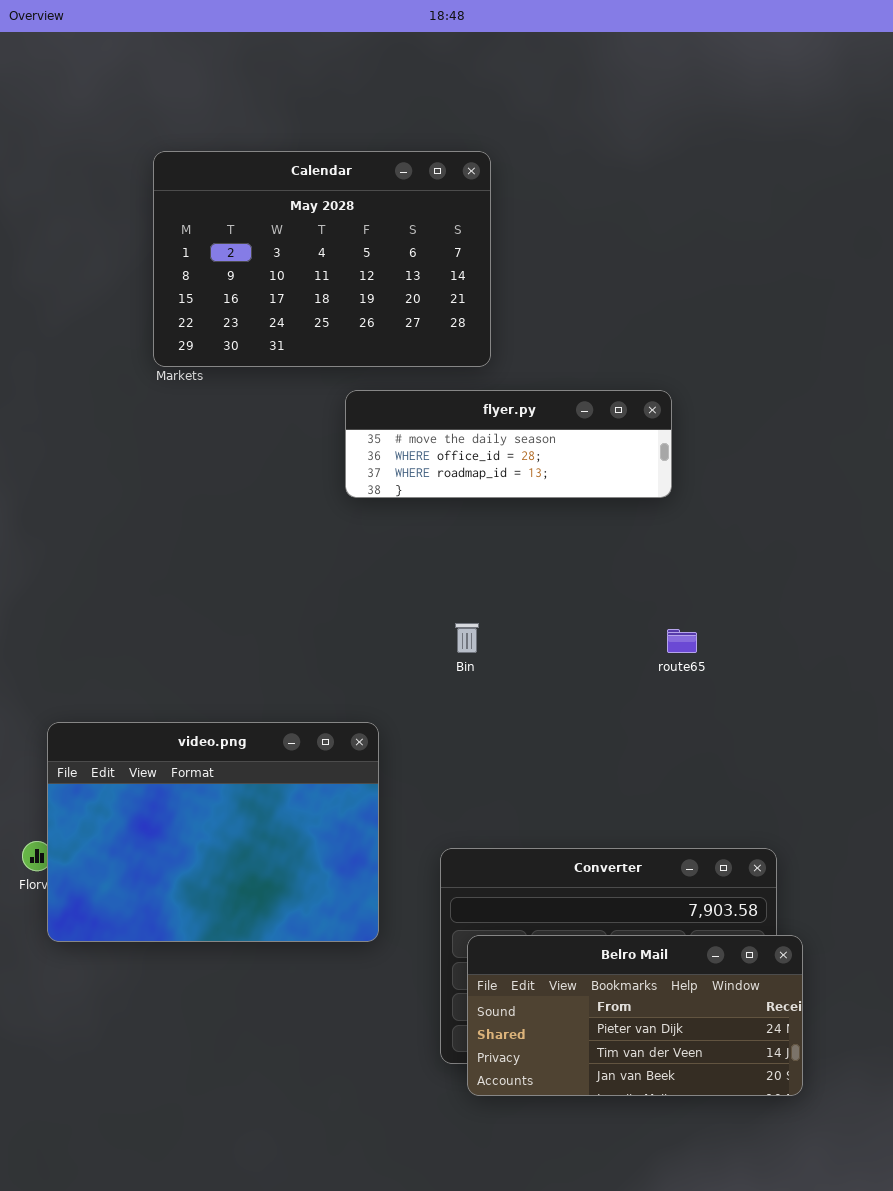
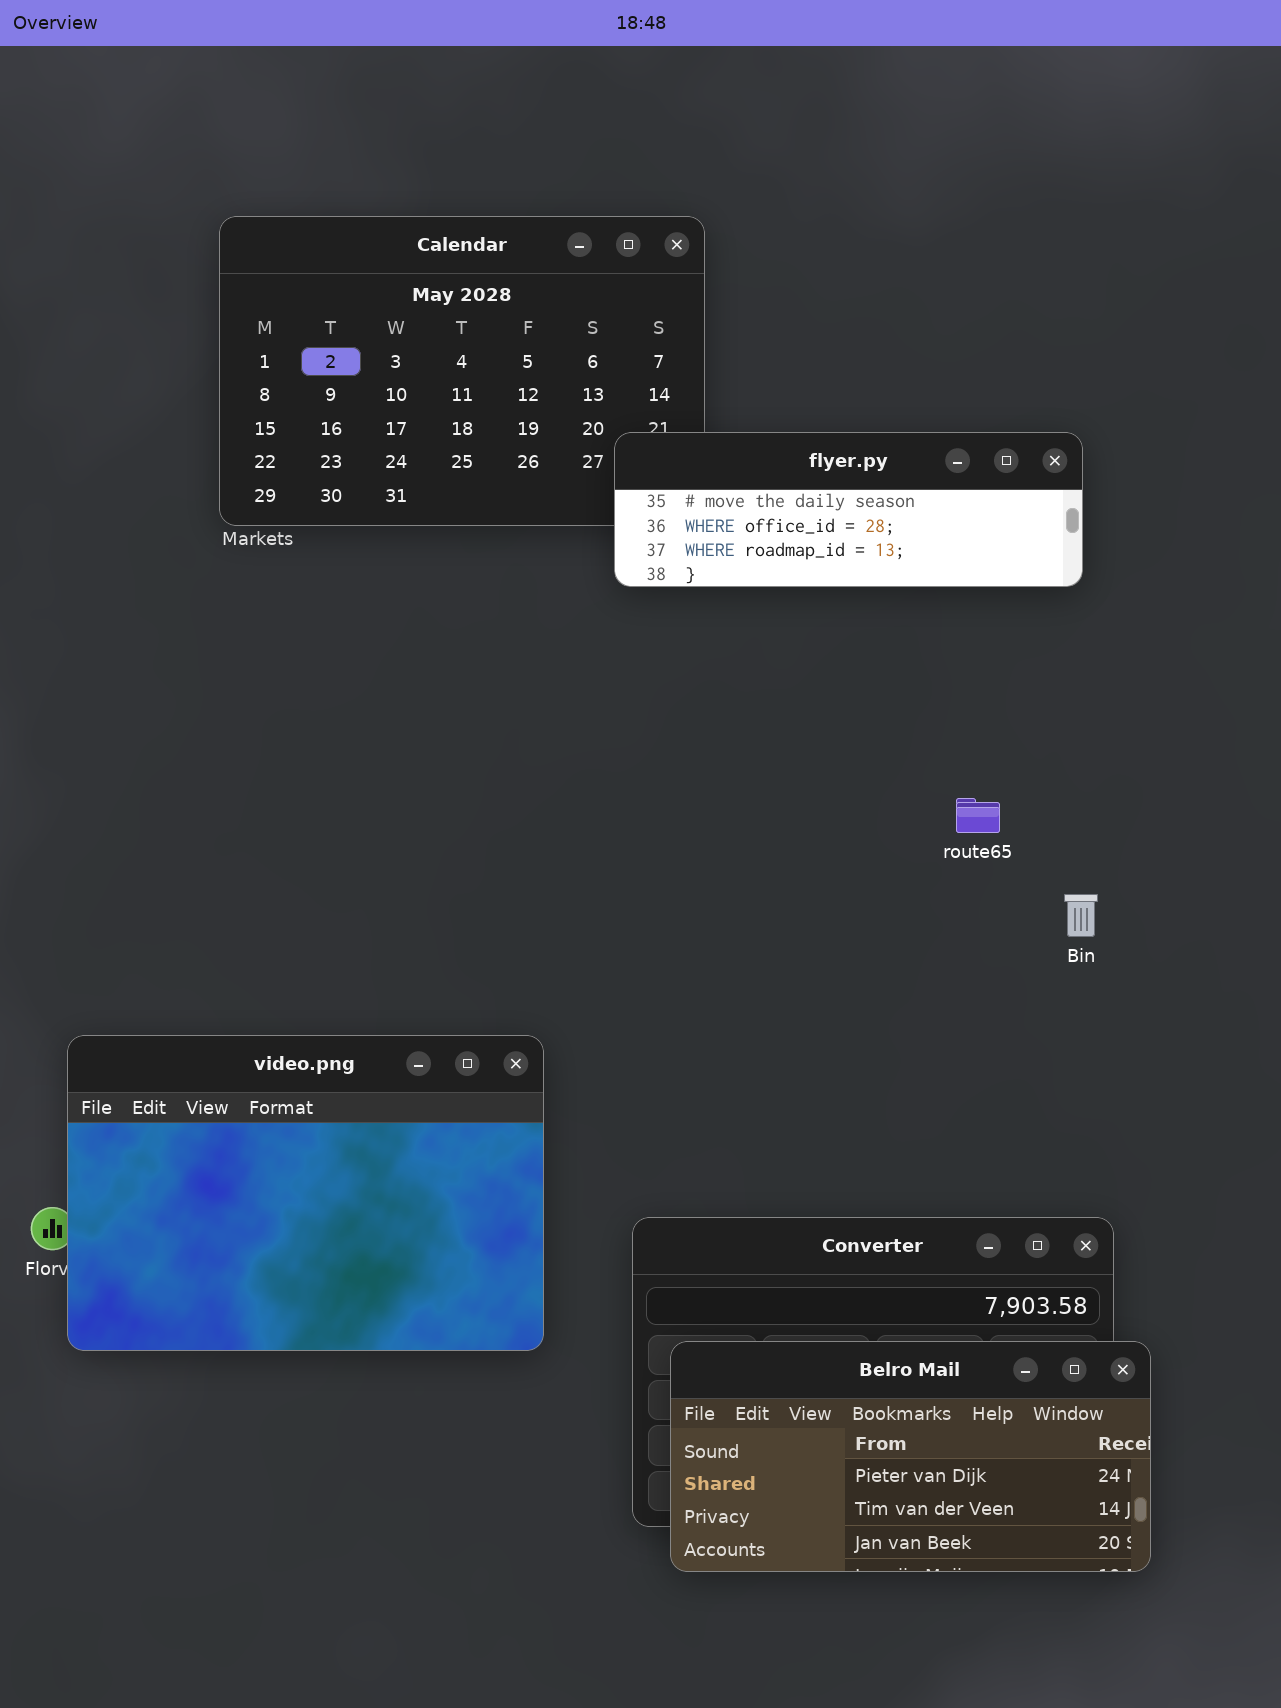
flyer.py: [345,390,672,498] -> [614,432,1083,587], moved
Bin: [455,623,479,653] -> [1064,894,1098,937], moved
route65: [667,629,697,653] -> [956,798,1000,833], moved

